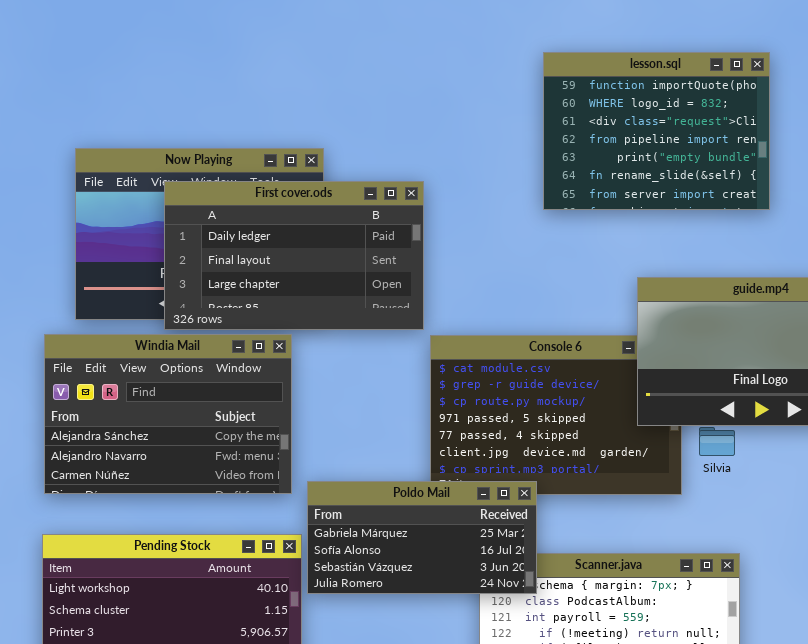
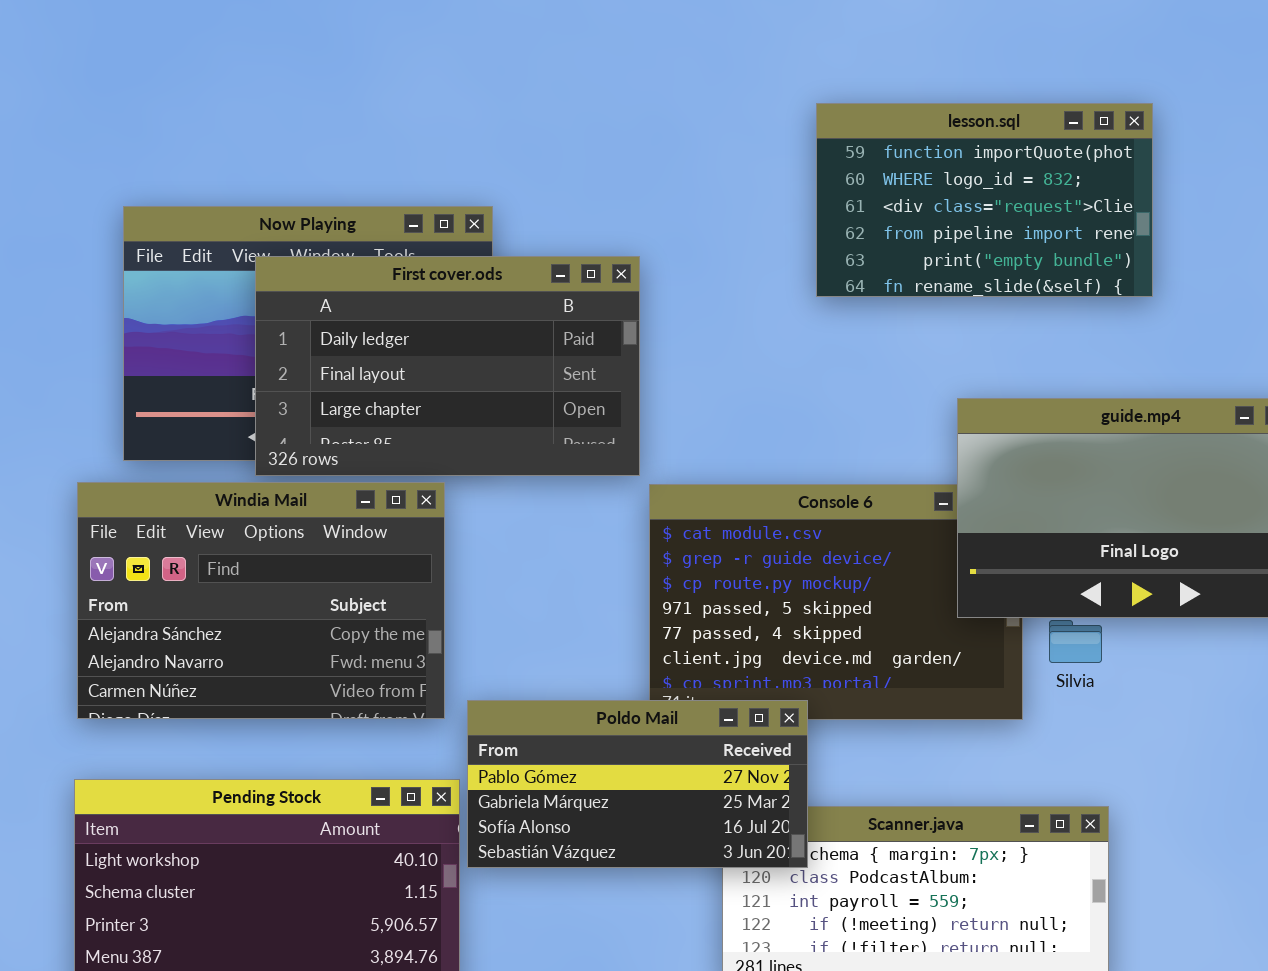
lesson.sql: [543,52,770,210] -> [816,103,1153,297], resized
Poldo Mail: [307,481,537,594] -> [467,700,808,868], scrolled up 1 row

